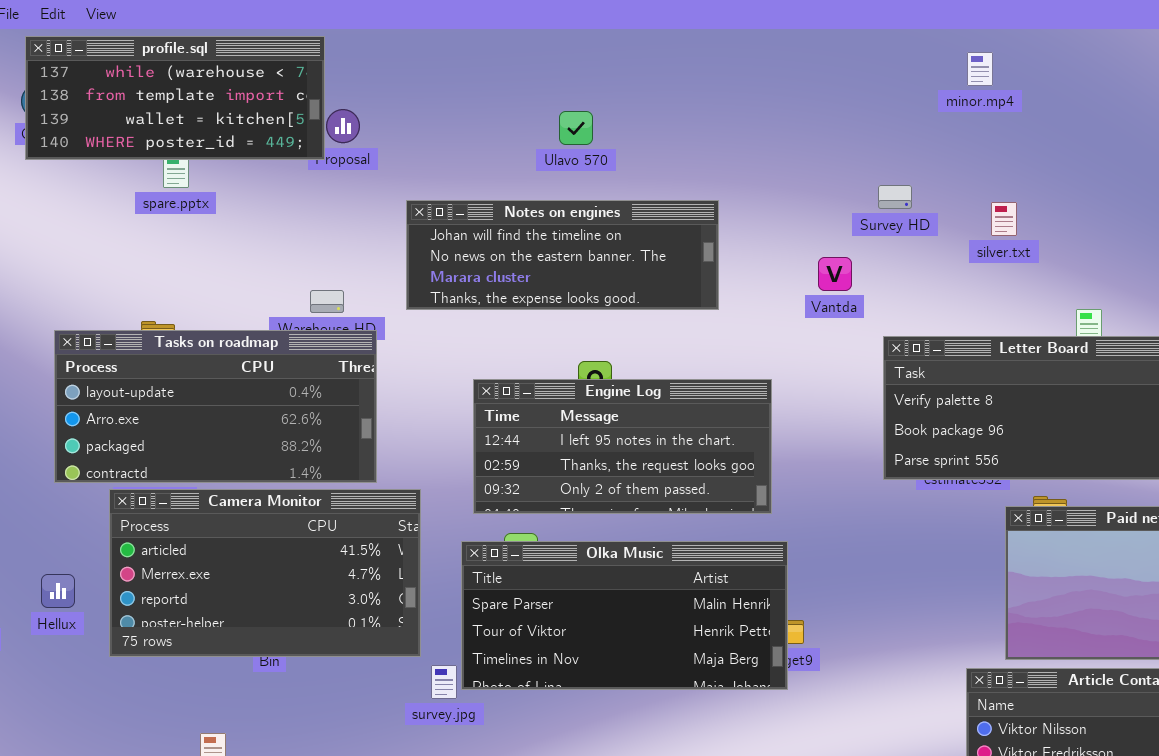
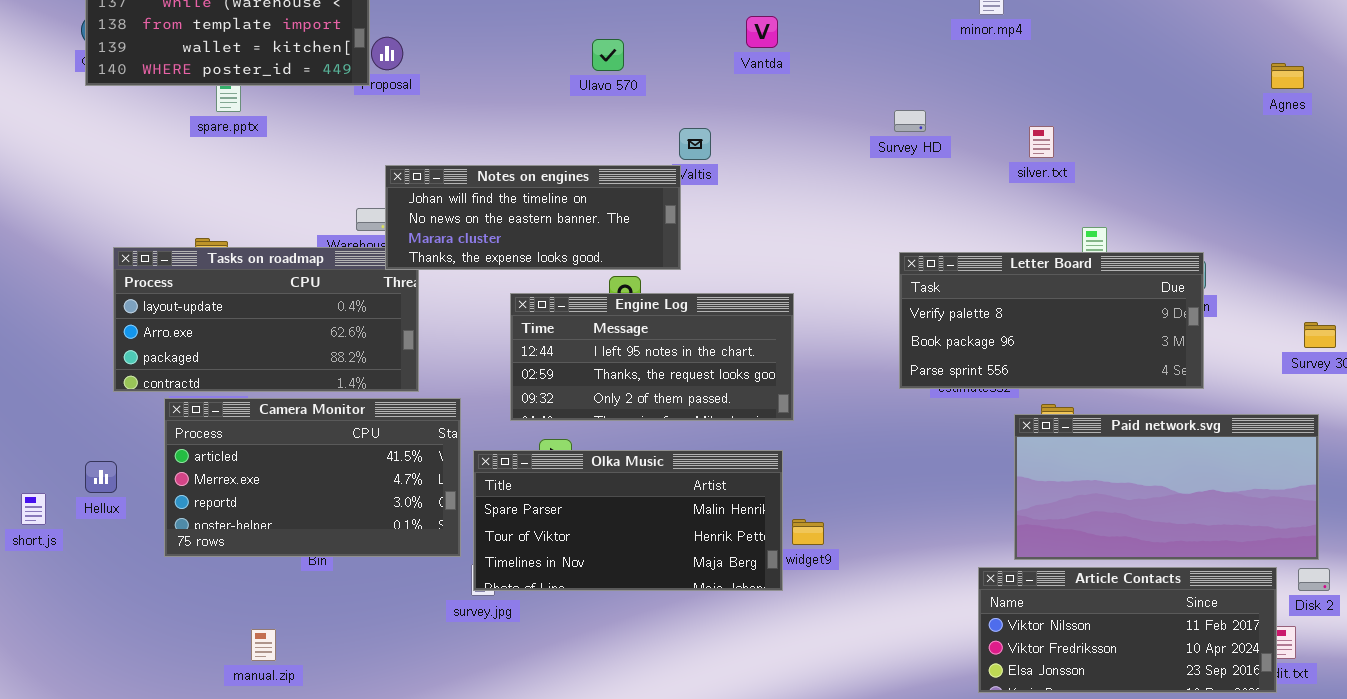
Notes on engines: [406,200,719,310] -> [385,165,681,270], moved
silver.txt: [991,202,1017,236] -> [1029,126,1054,158], moved
Vantda: [818,257,852,291] -> [746,16,778,48], moved
Olka Music: [461,541,788,690] -> [473,450,783,591], moved
Hellux: [41,574,75,608] -> [85,461,117,493], moved

